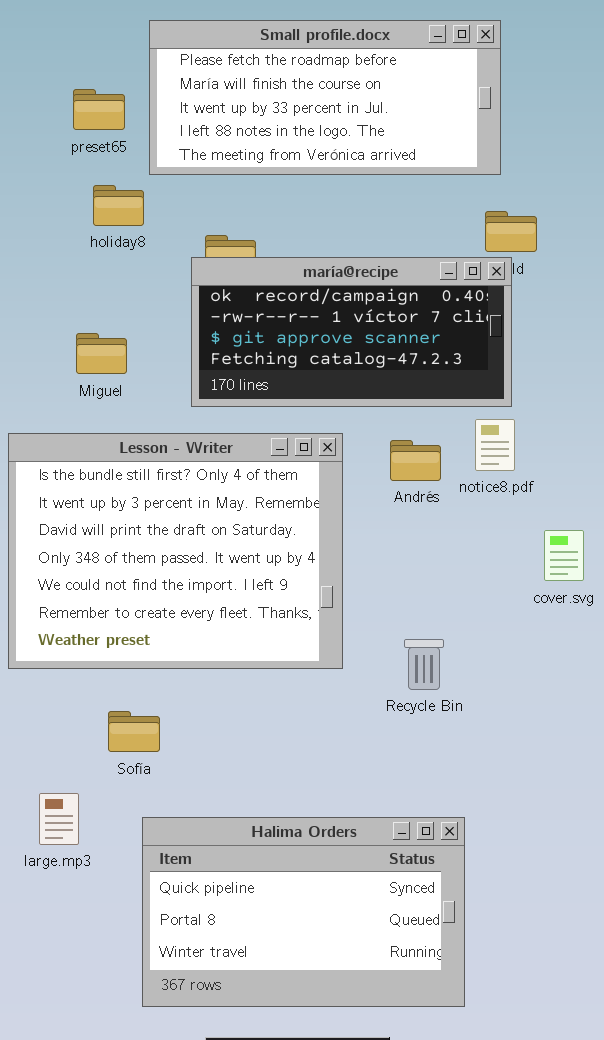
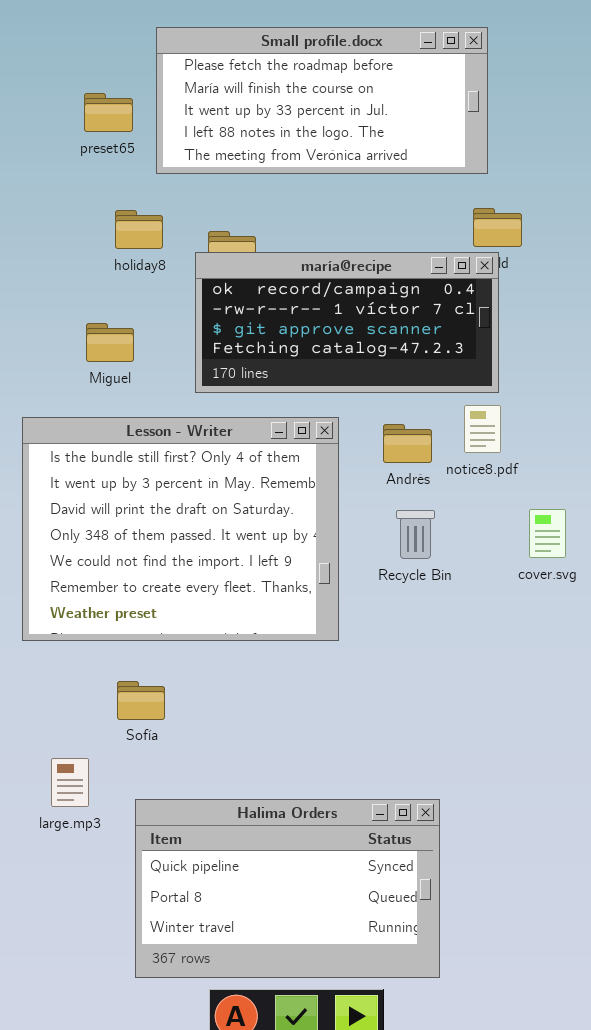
holiday8: [93,185,144,226] -> [115,210,163,249], moved
Recycle Bin: [404,639,444,690] -> [396,510,435,559], moved
Halima Orders: [142,817,465,1007] -> [135,799,440,978], moved

